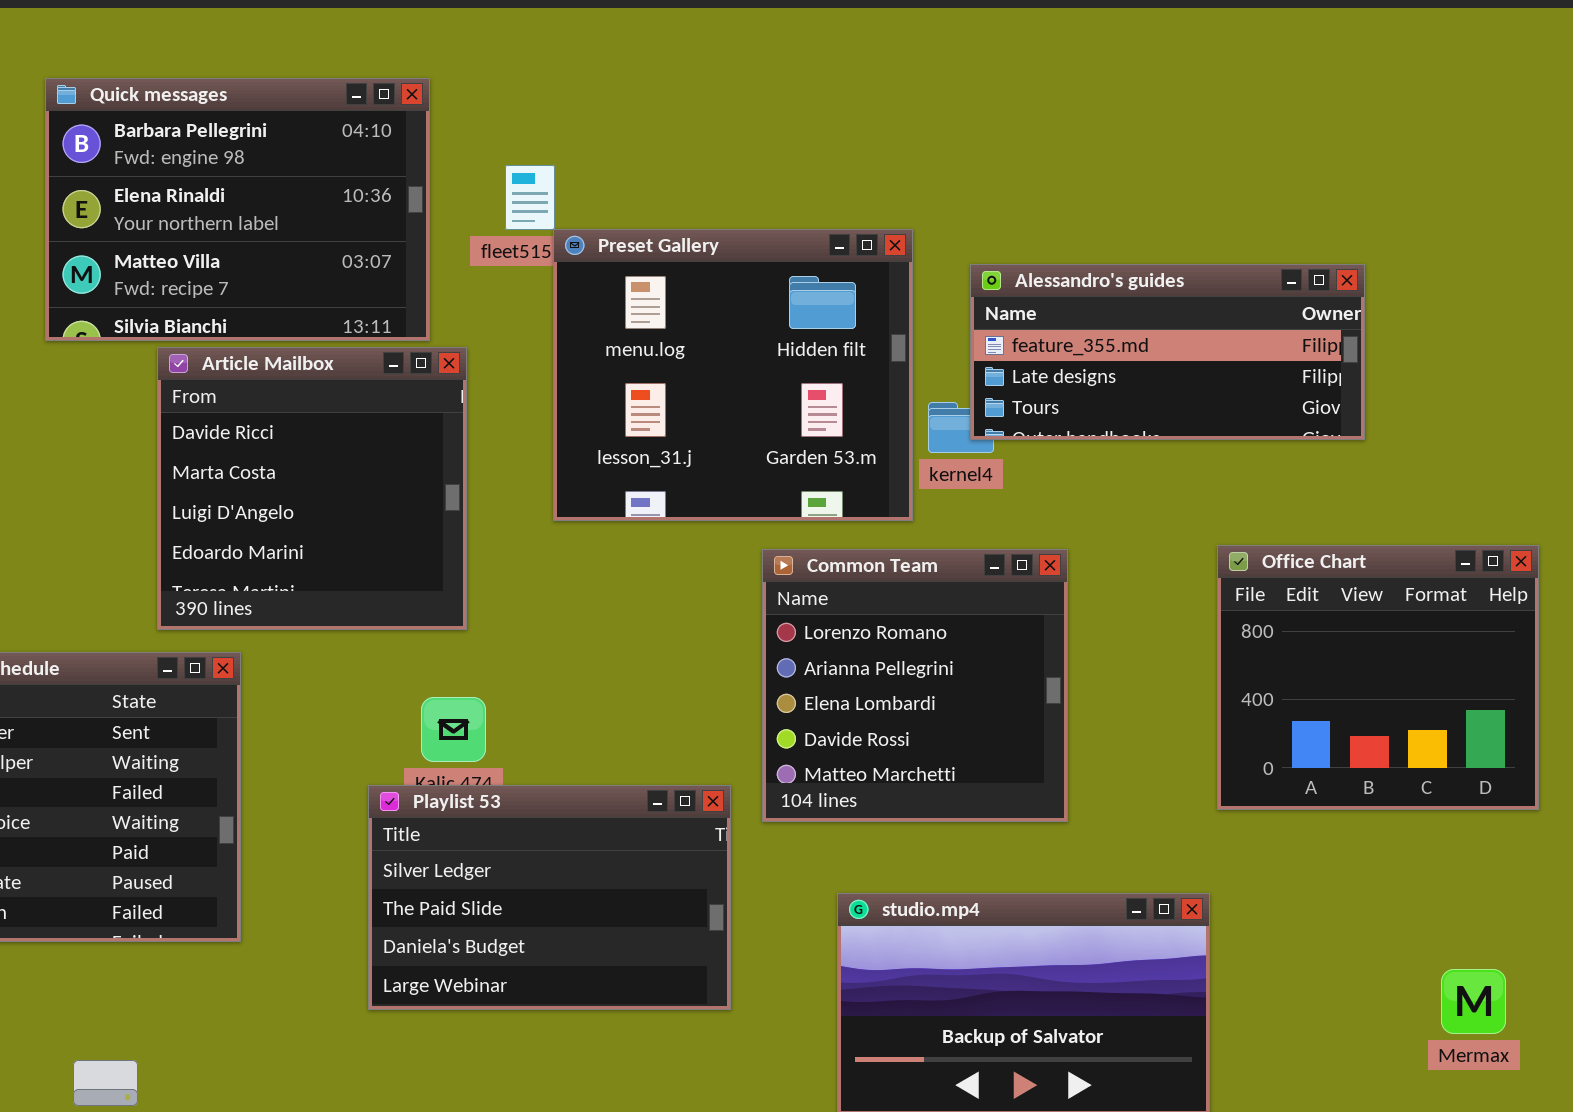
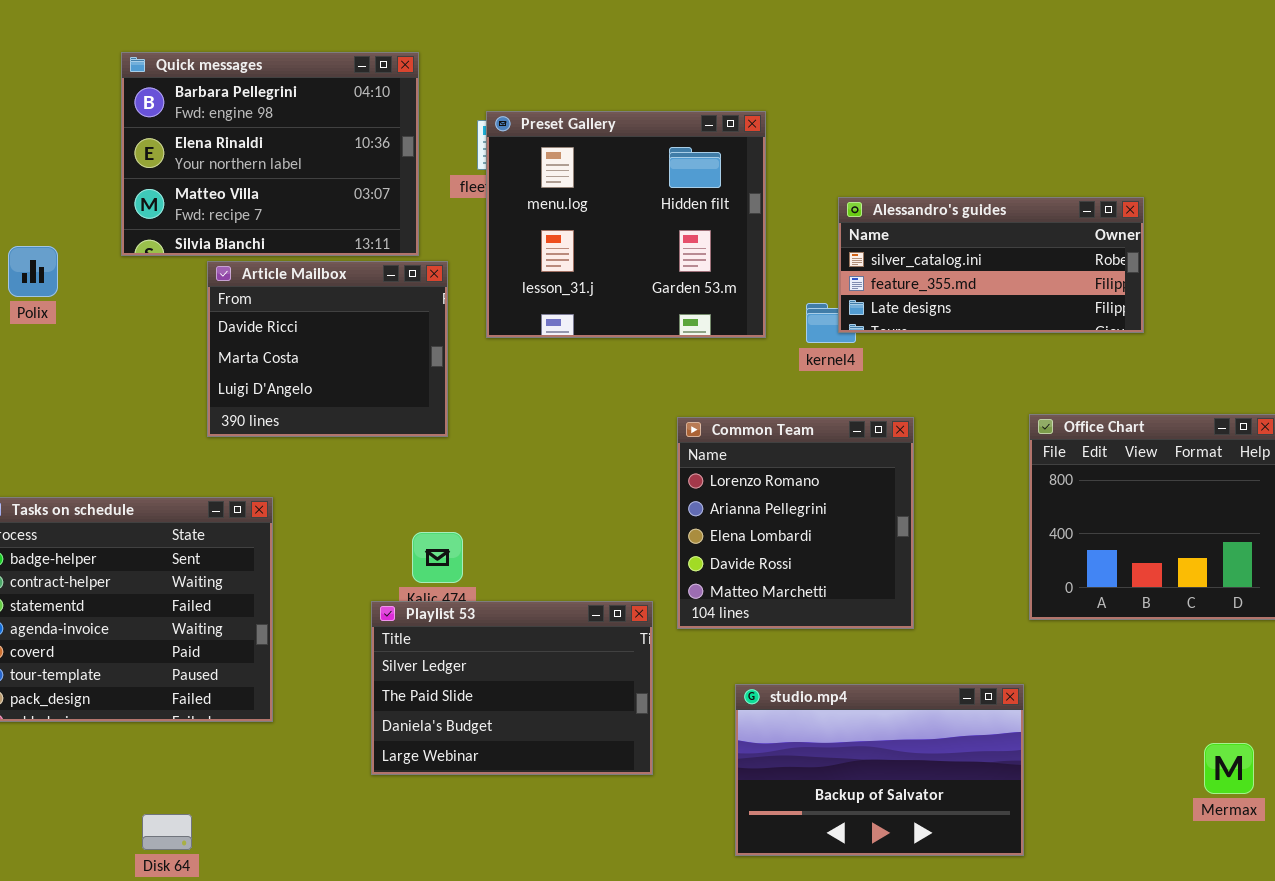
Preset Gallery: [553,229,913,521] -> [486,111,766,338], moved
Alessandro's guides: [970,264,1365,440] -> [838,197,1144,333], scrolled up 1 row
Article Mailbox: [157,347,467,630] -> [207,261,448,437], resized

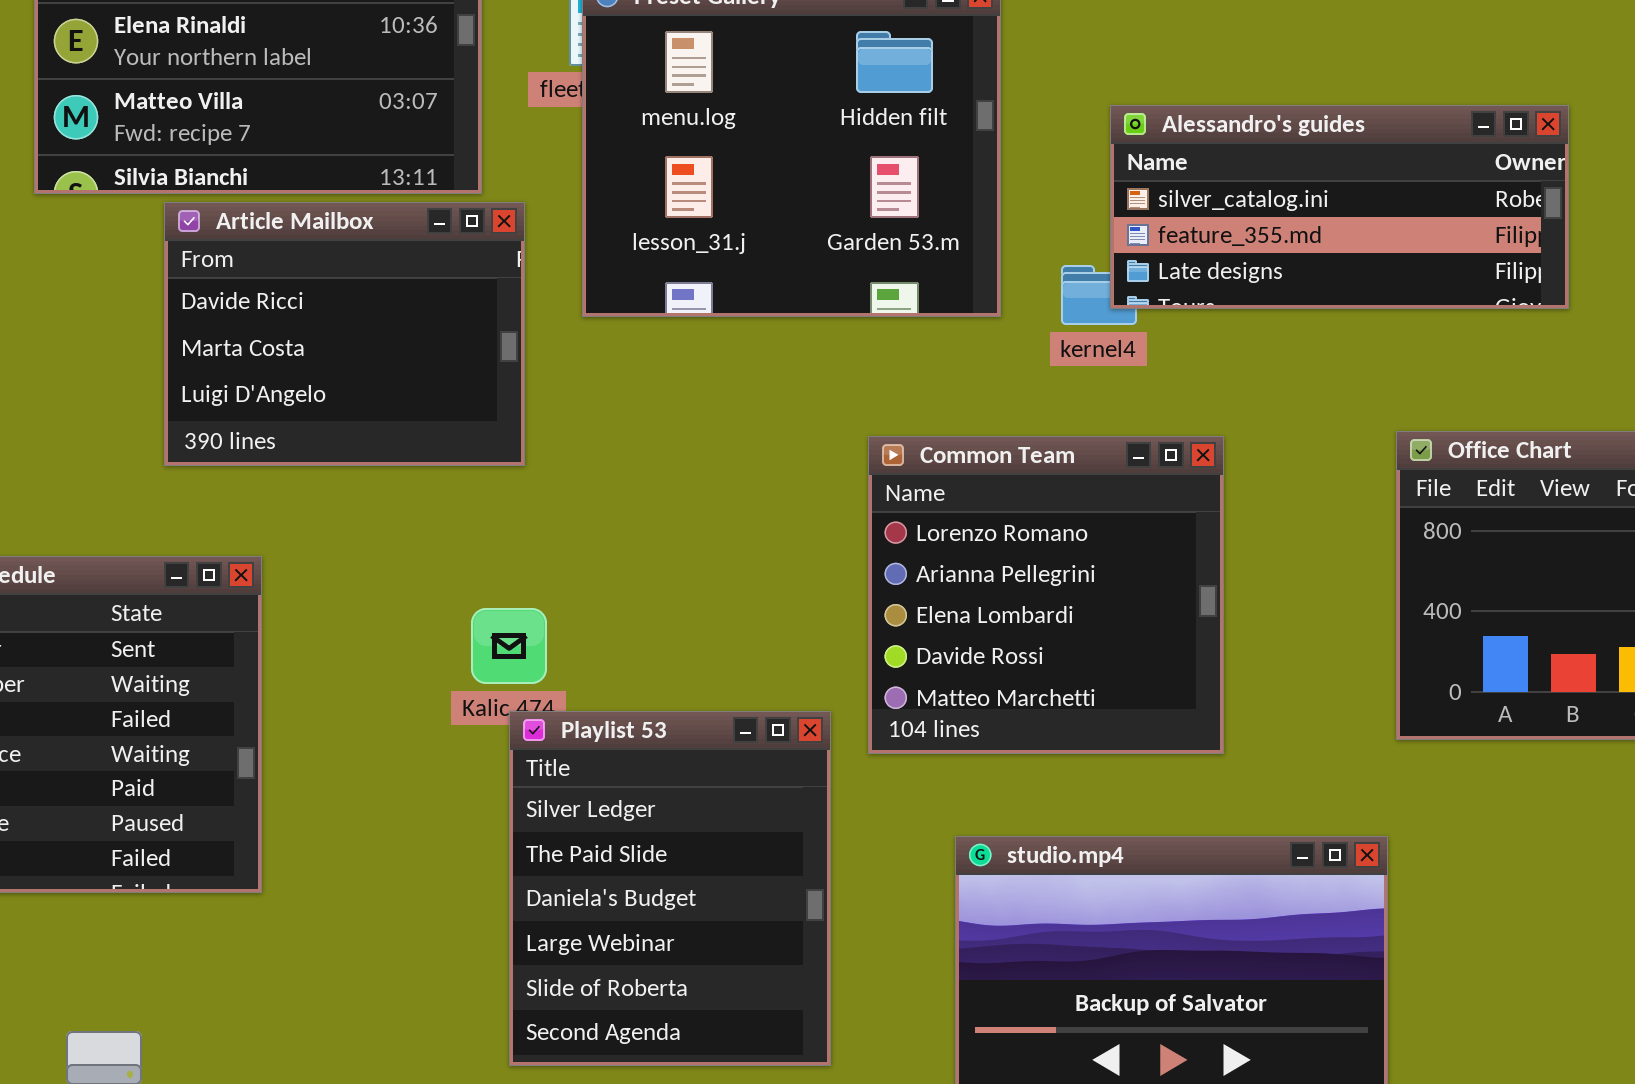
Playlist 53: [371,601,653,775] -> [509,711,831,1066], resized

